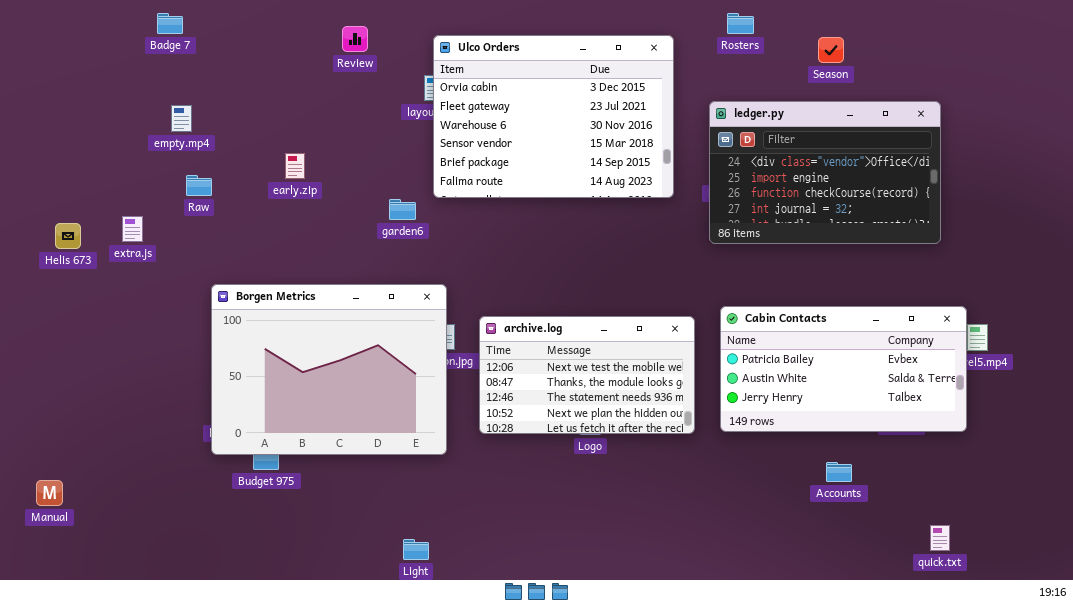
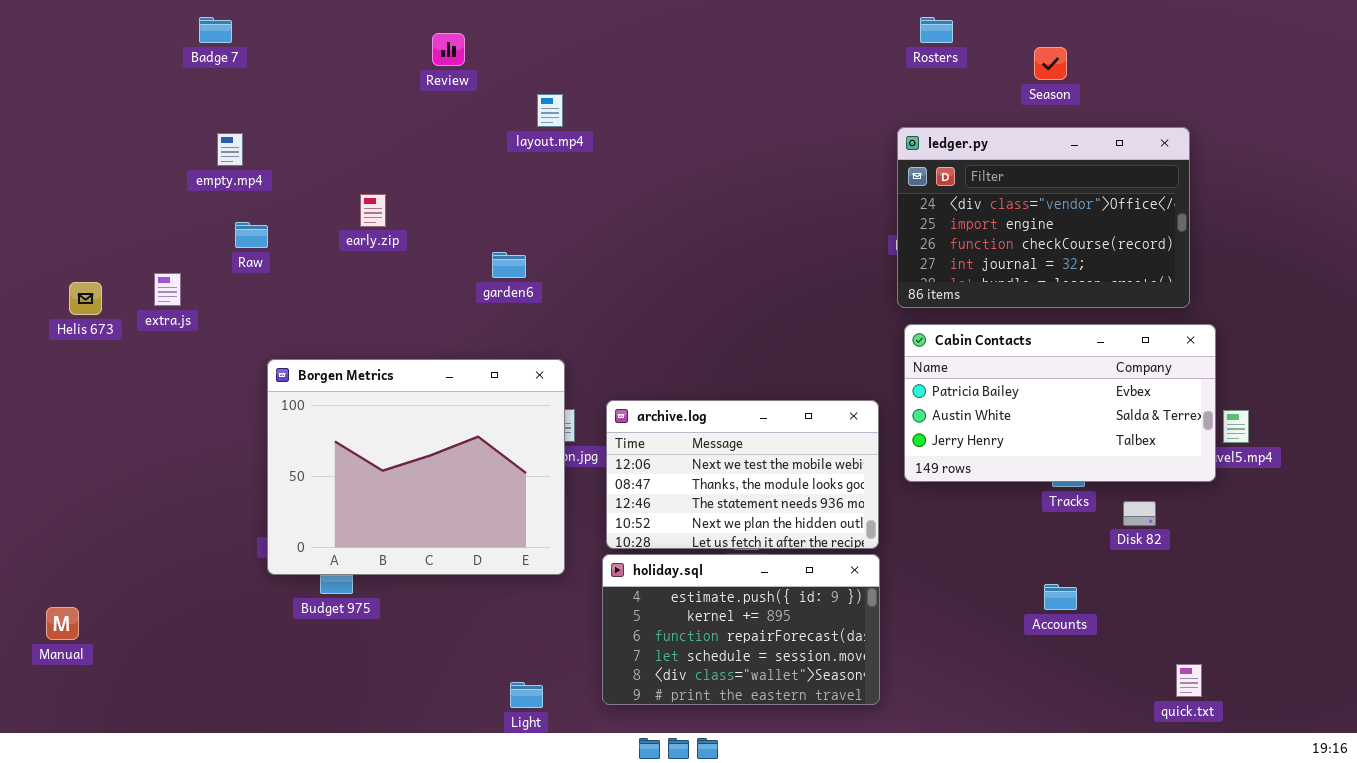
Ulco Orders: [433,35,674,198] -> none, closed
Cabin Contacts: [720,306,967,432] -> [904,324,1216,482], moved
holiday.sql: none -> [602,554,880,705], opened

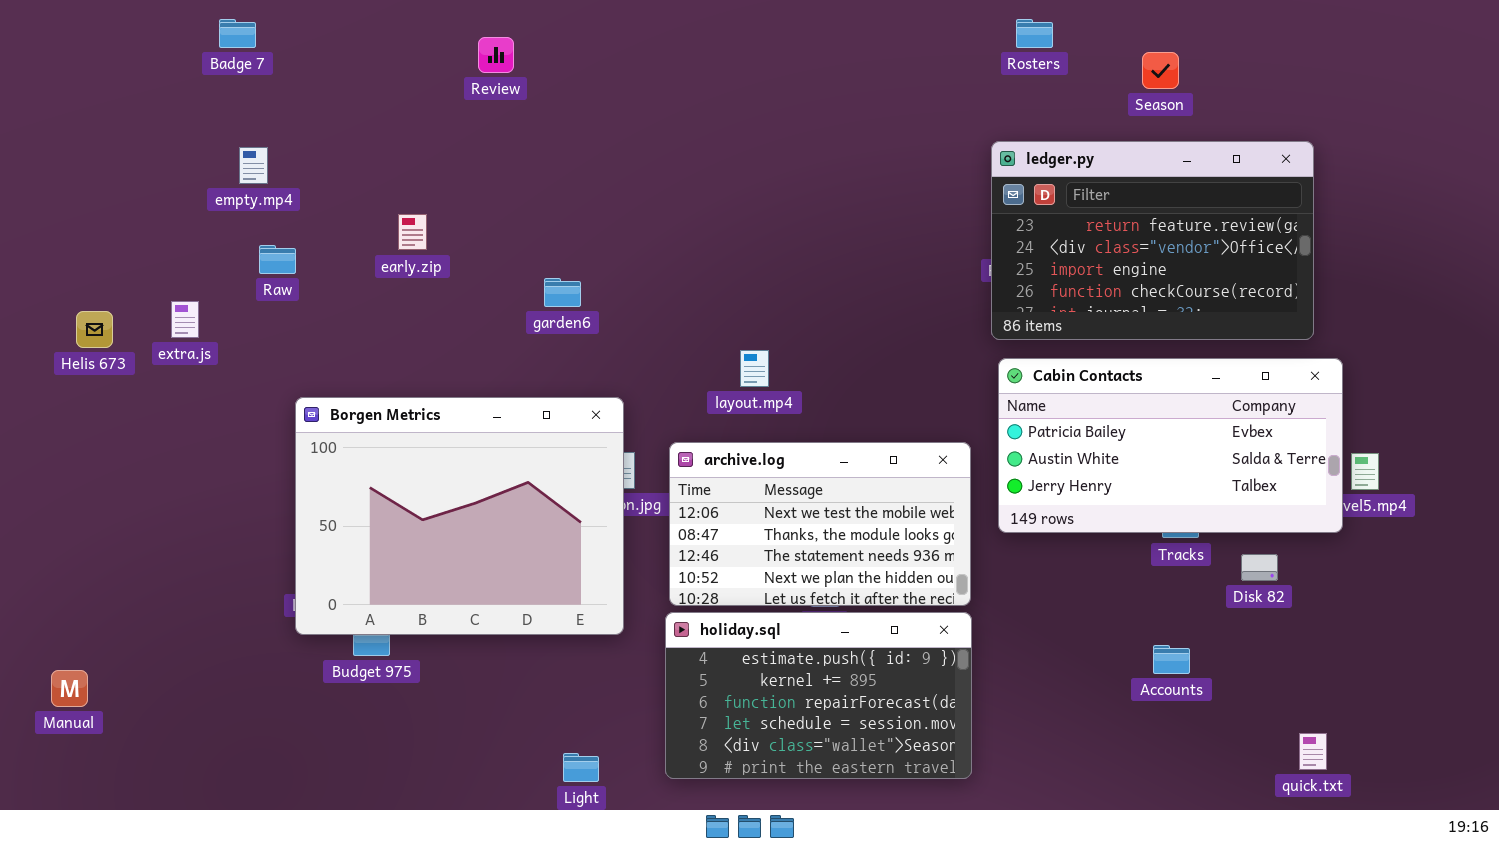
layout.mp4: [537,94,563,127] -> [740,350,769,387], moved
ledger.py: [897,127,1190,308] -> [991,141,1314,340], scrolled up 1 row

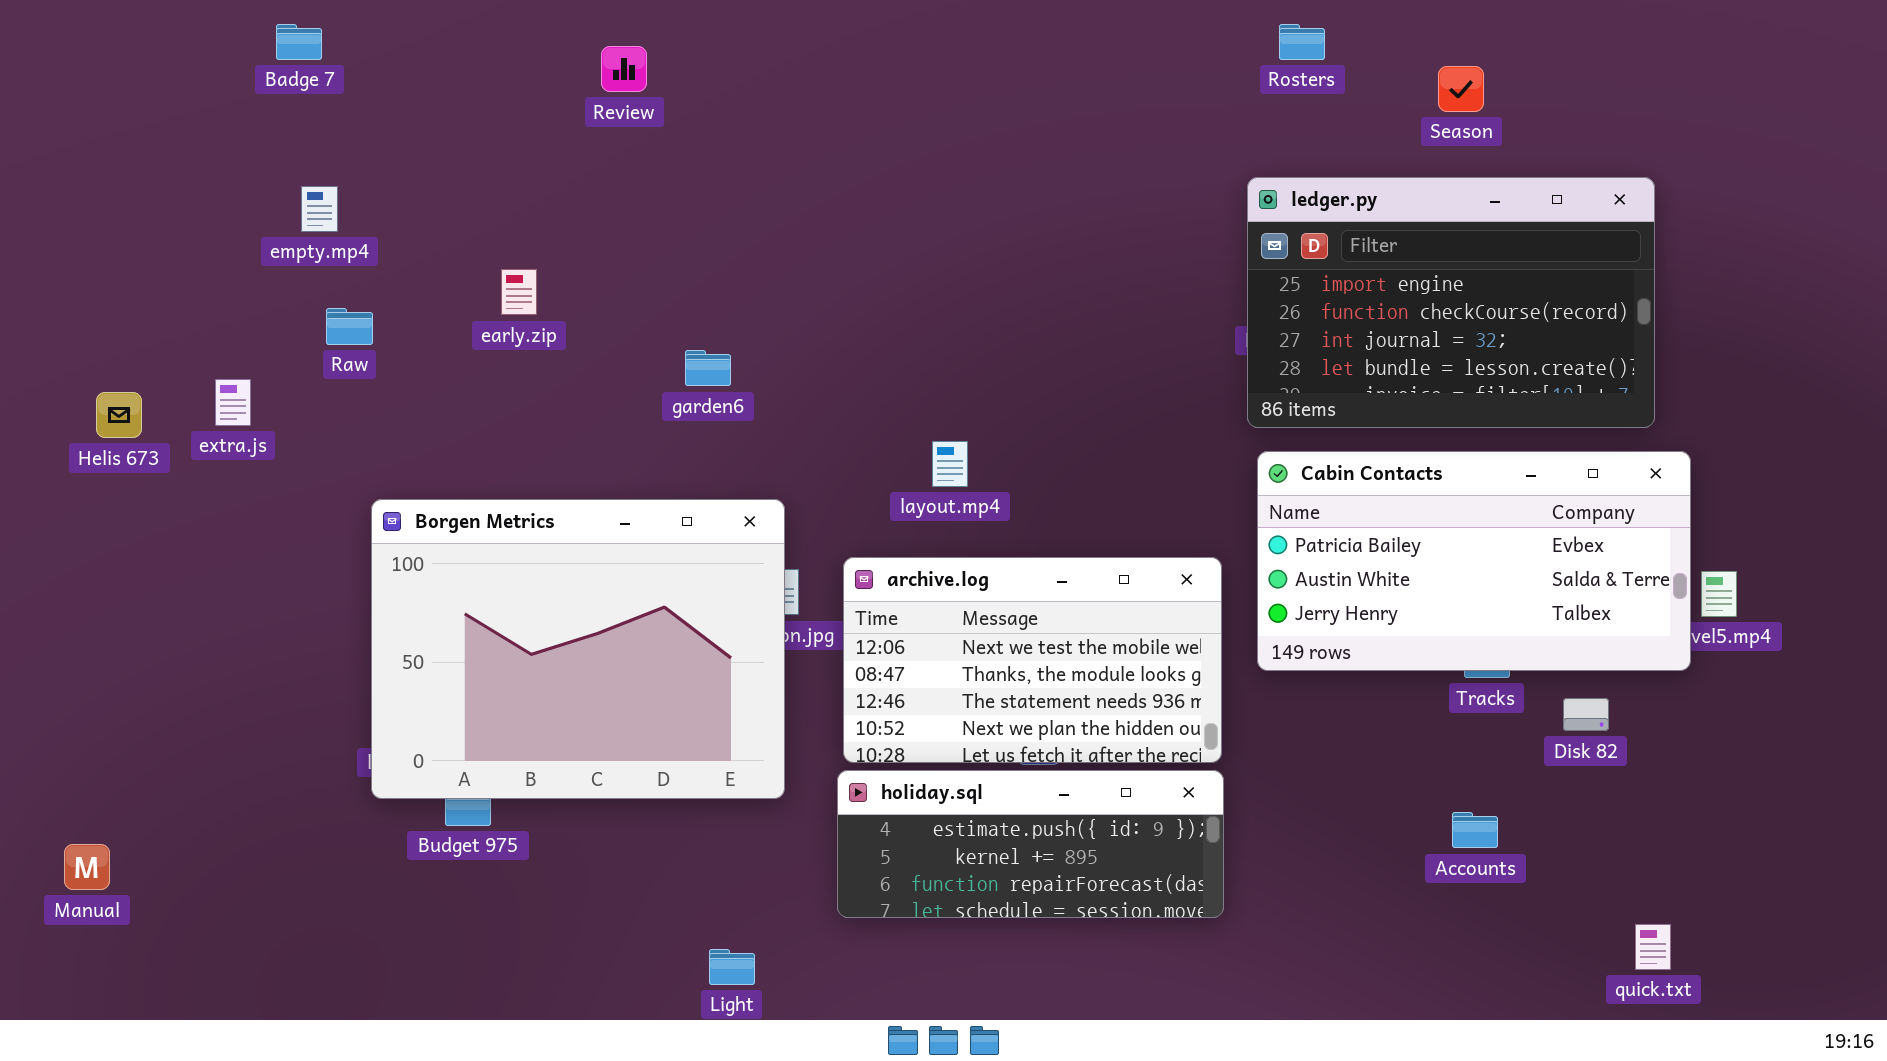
ledger.py: [991,141,1314,340] -> [1247,177,1655,428], scrolled down 2 rows
holiday.sql: [665,612,972,779] -> [837,770,1224,918], resized

